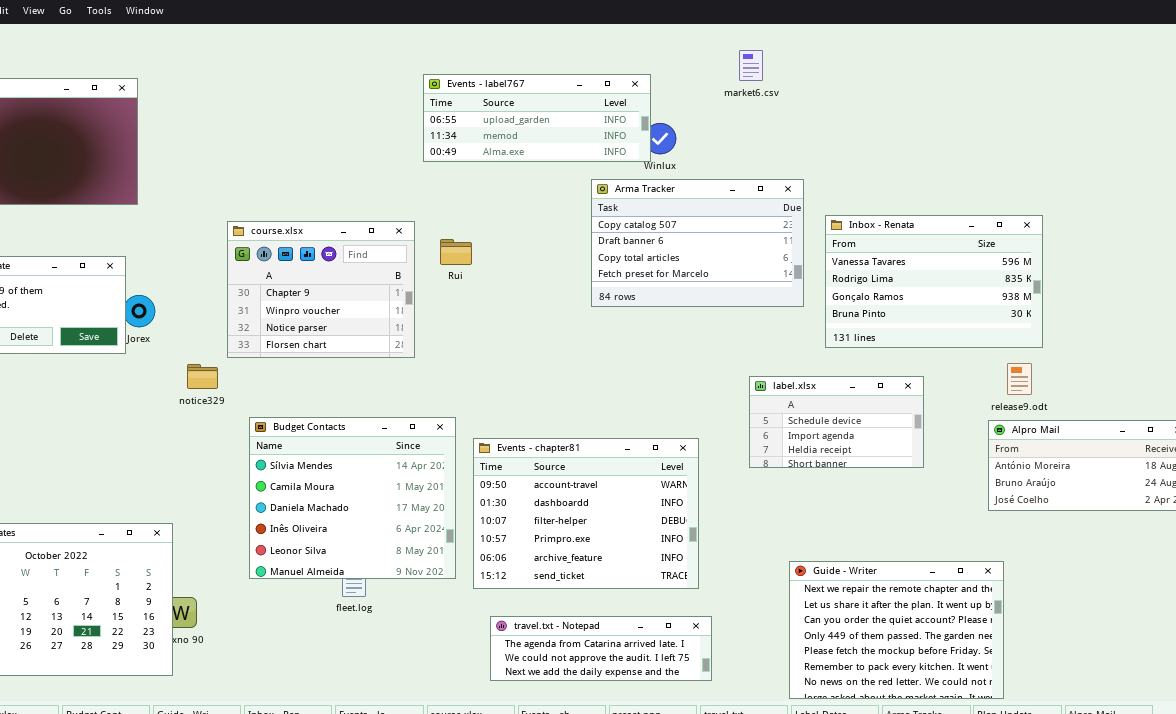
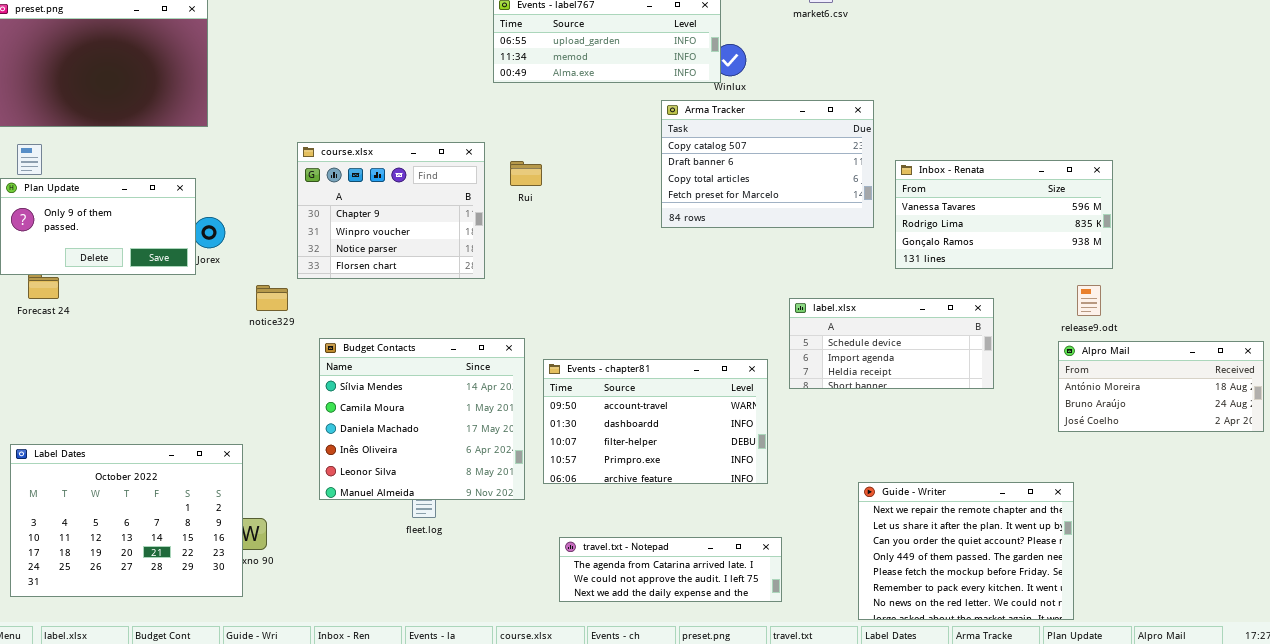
Inbox - Renata: [825,215,1043,348] -> [895,160,1113,269], resized
label.xlsx: [749,376,924,468] -> [789,298,994,389], resized
Events - chapter81: [473,438,699,589] -> [543,359,768,484], resized

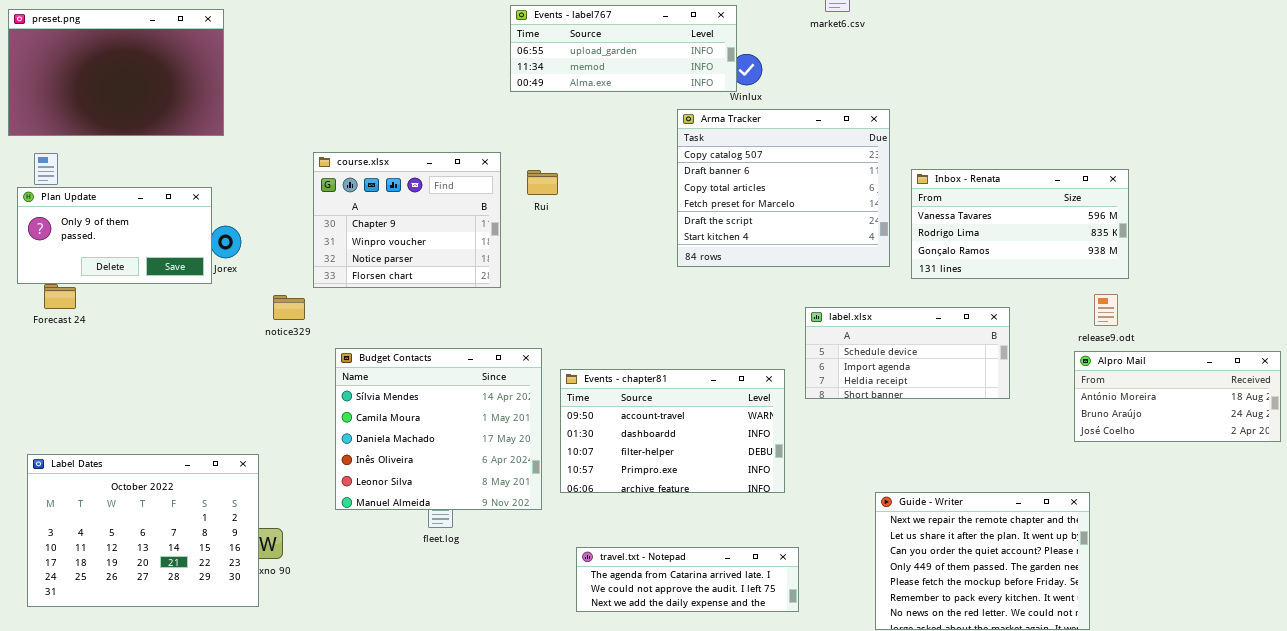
Arma Tracker: [661,100,874,228] -> [677,109,890,267], resized

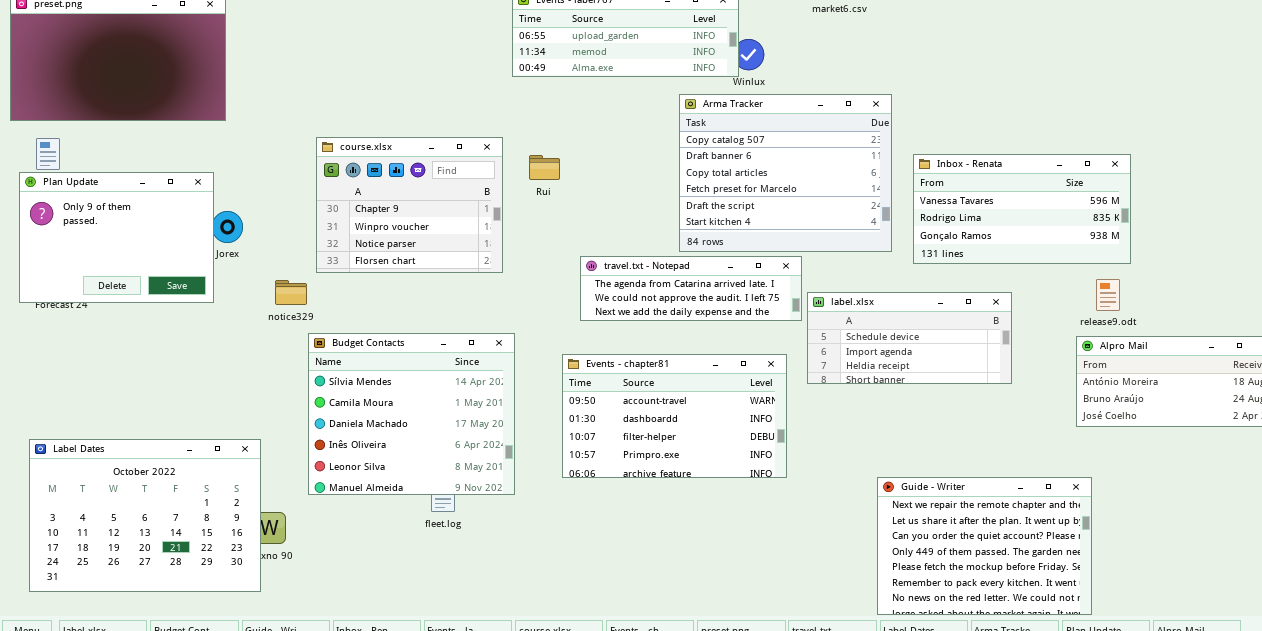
Plan Update: [17,187,212,284] -> [19,172,214,303], resized
Budget Contacts: [335,348,542,510] -> [308,333,515,495], moved
travel.txt - Notepad: [576,547,799,612] -> [580,256,802,321], moved

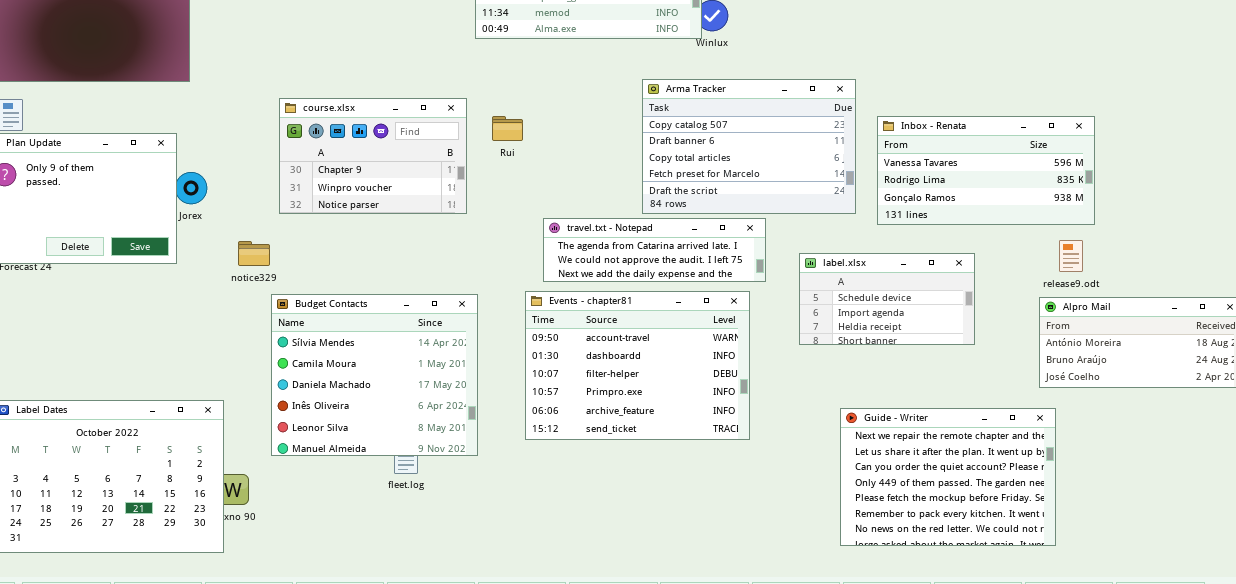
Arma Tracker: [679,94,892,252] -> [642,79,856,214], resized
course.xlsx: [316,137,503,273] -> [279,98,467,214], resized
label.xlsx: [807,292,1012,384] -> [799,253,975,345], resized
Events - chapter81: [562,354,787,478] -> [525,291,750,440], resized
Guide - Writer: [877,477,1092,615] -> [840,408,1056,546], moved

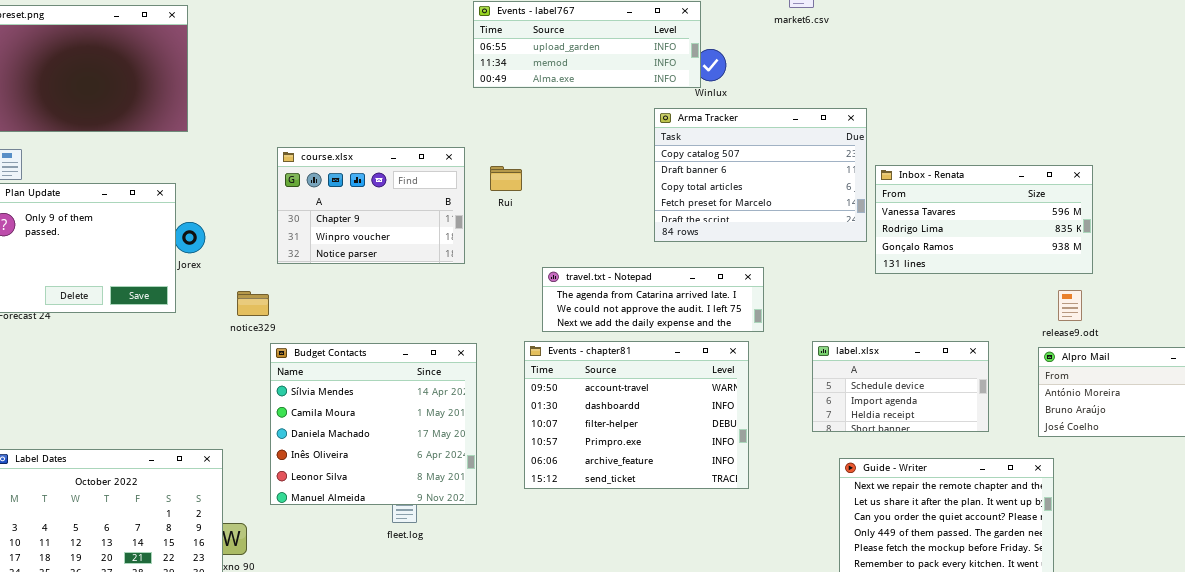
Arma Tracker: [642,79,856,214] -> [654,108,867,242], moved
label.xlsx: [799,253,975,345] -> [812,341,989,432], moved

